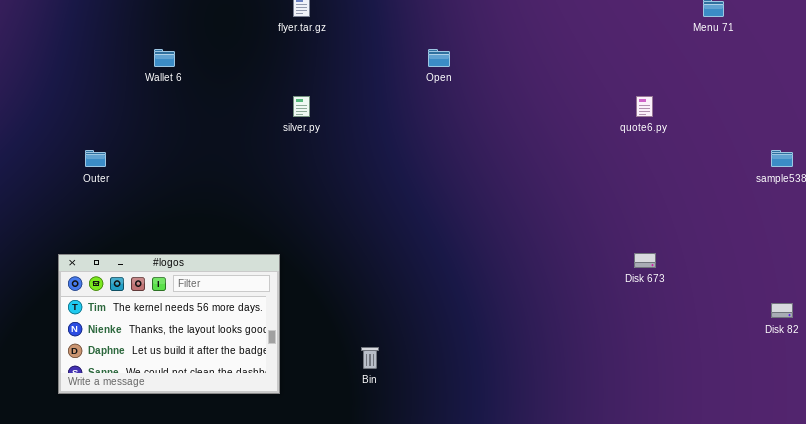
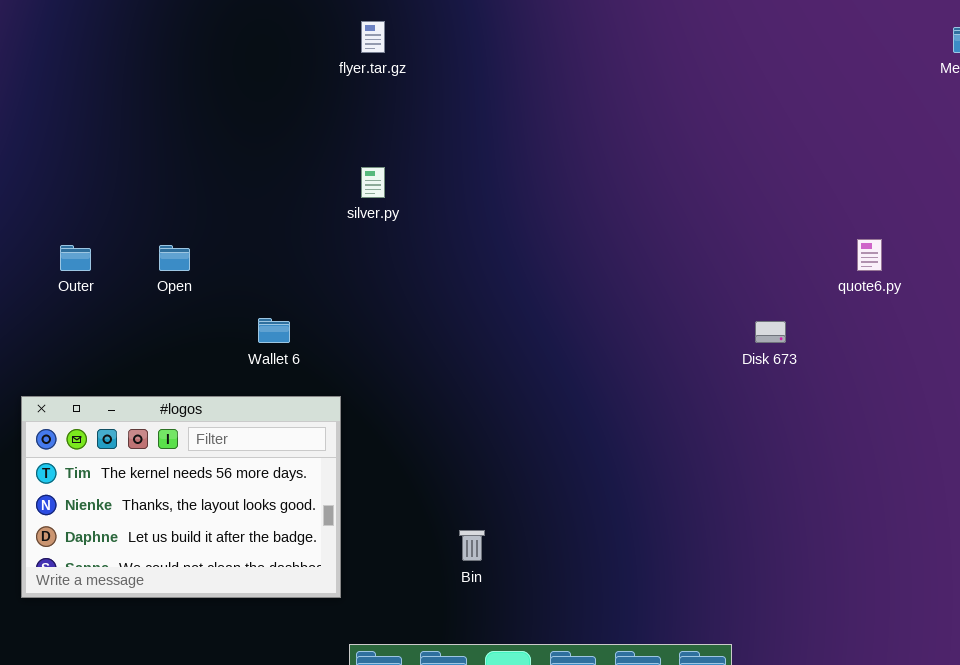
Wallet 6: [154,49,175,67] -> [258,318,290,343], moved
Open: [428,49,450,67] -> [159,245,190,271], moved
quote6.py: [636,96,653,117] -> [857,239,882,271], moved
Disk 673: [634,253,656,268] -> [755,321,786,343], moved

